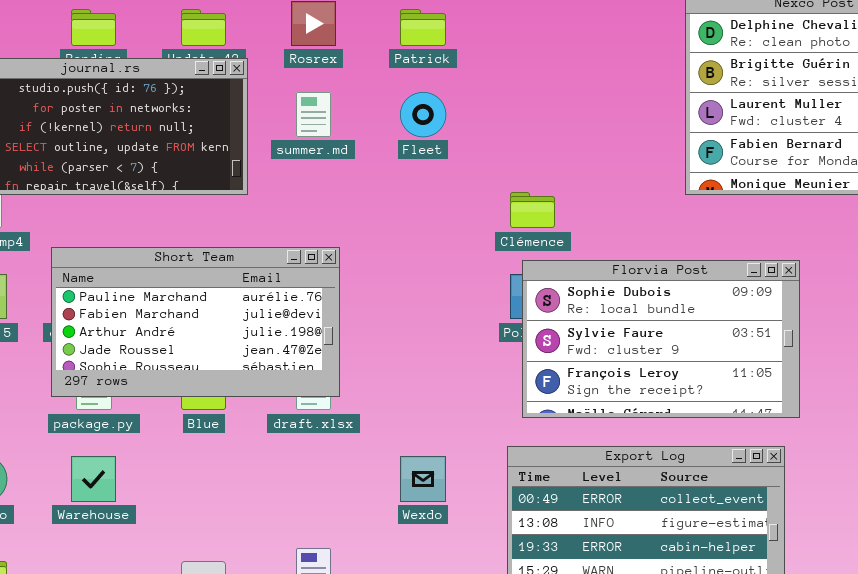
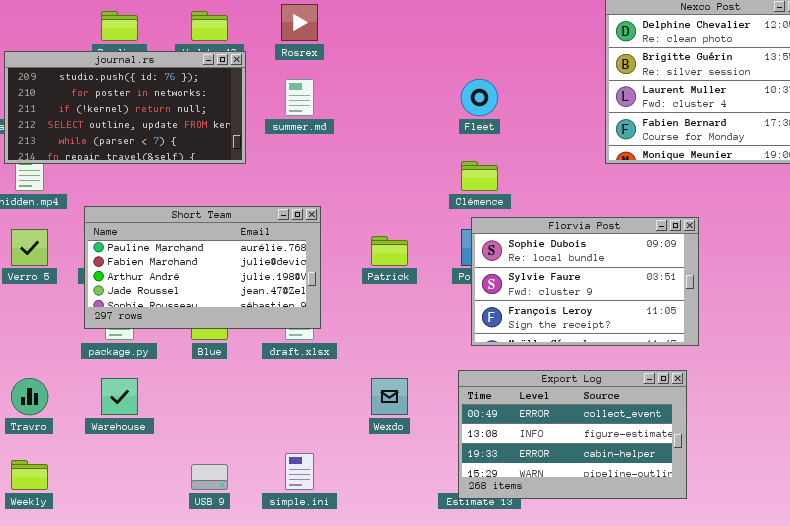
Patrick: [400,9,446,46] -> [371,236,408,266], moved
Fleet: [400,92,446,137] -> [461,79,498,116], moved

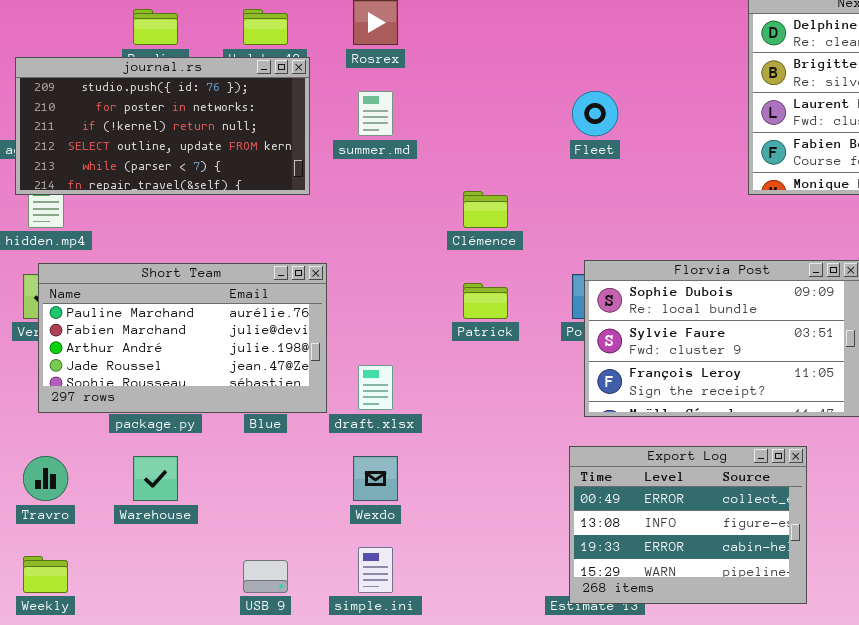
Clémence: [461,161,498,191] -> [463,191,508,228], moved
Short Team: [84,206,321,329] -> [38,263,327,413], moved
Export Log: [458,370,687,499] -> [569,446,807,604], resized
Wexdo: [371,378,408,415] -> [353,456,398,501], moved

